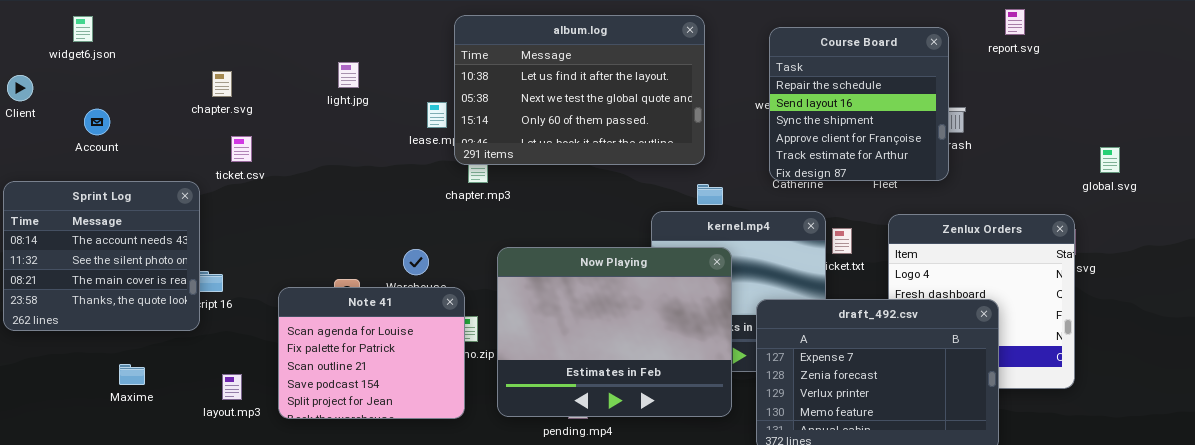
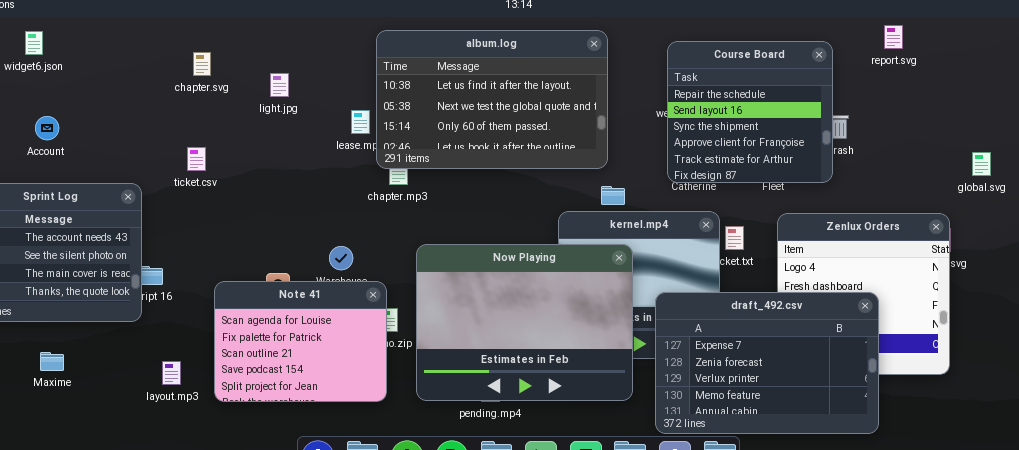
chapter.svg: [212,71,232,97] -> [193,52,211,76], moved
ticket.csv: [231,136,252,162] -> [187,147,206,171], moved
Maxime: [119,364,145,385] -> [40,352,64,371], moved

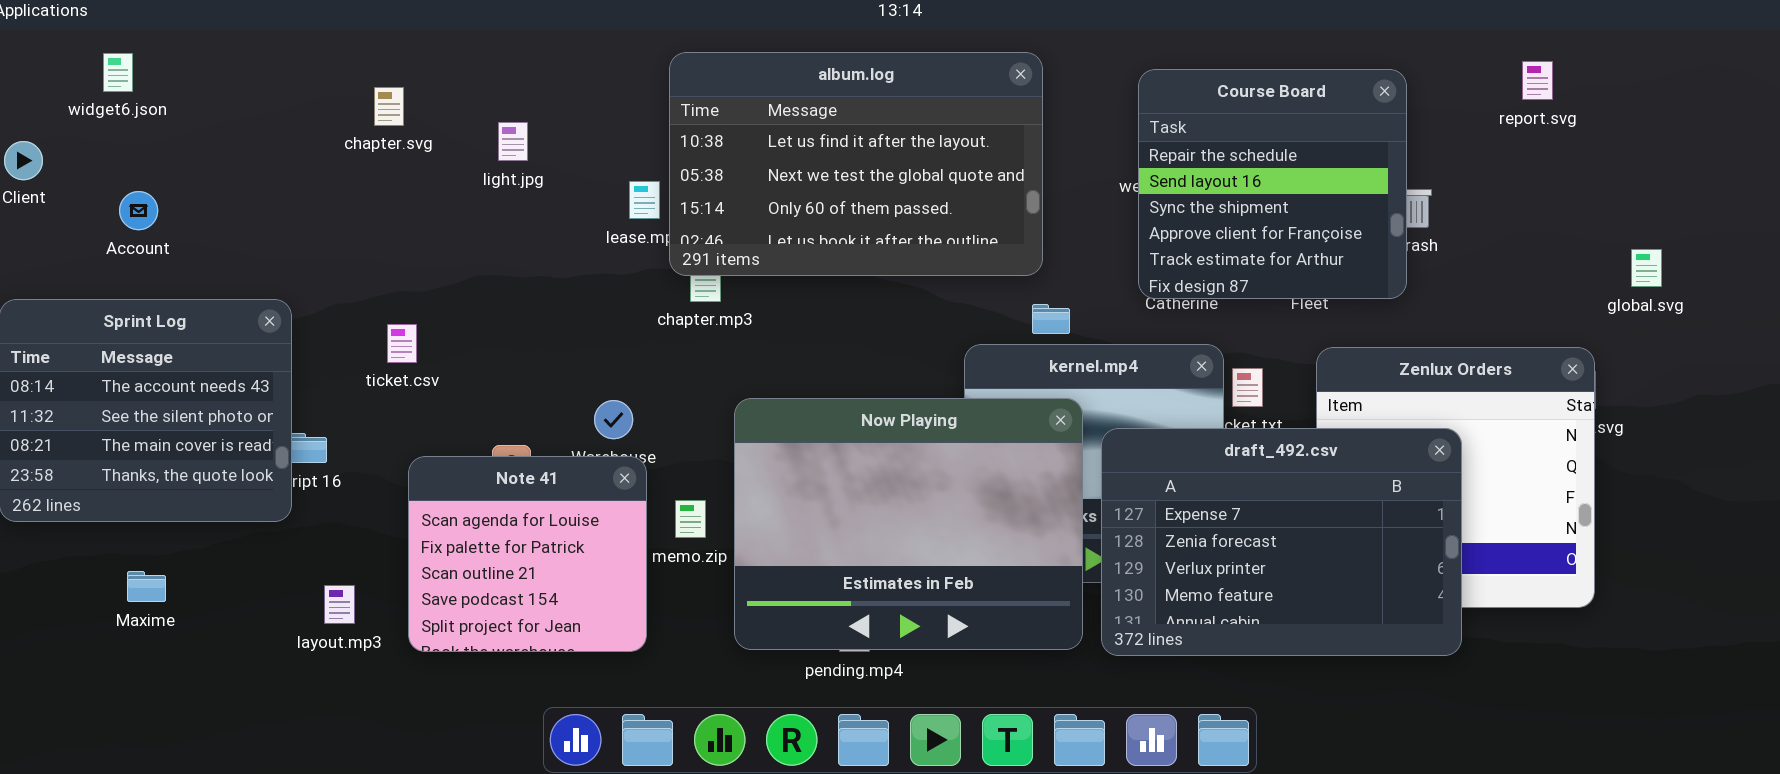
report.svg: [884,25,903,49] -> [1522,61,1553,100], moved
ticket.csv: [187,147,206,171] -> [387,324,417,363], moved
Note 41: [214,281,387,402] -> [408,456,647,652], resized
draft_492.csv: [655,292,879,434] -> [1101,428,1462,656], moved

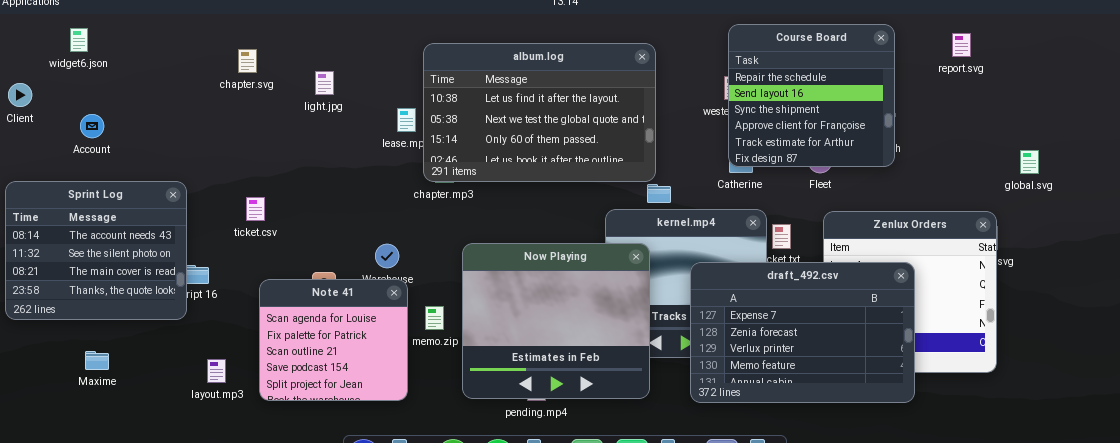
album.log: [669,52,1043,276] -> [423,43,656,182], moved
Course Board: [1138,69,1407,299] -> [728,24,895,167], moved
Now Playing: [734,398,1083,650] -> [462,243,650,399], resized

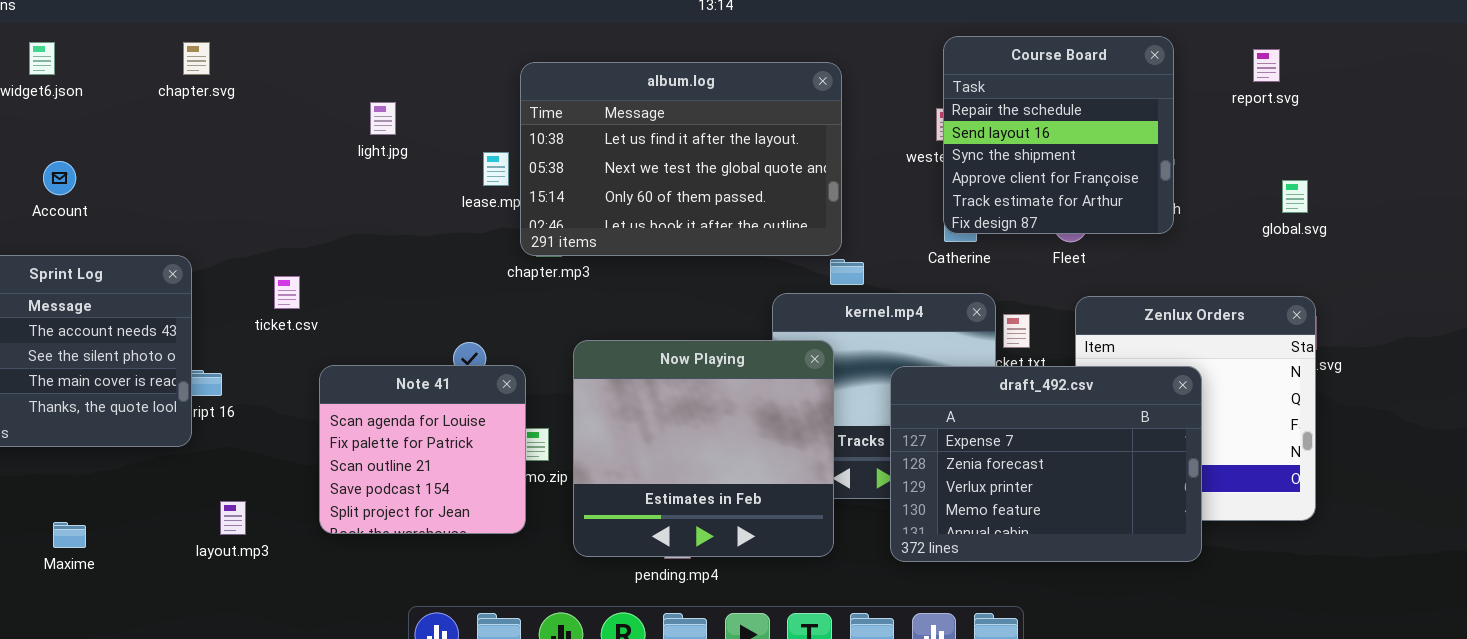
chapter.svg: [238,49,257,73] -> [183,42,210,75], moved
global.svg: [1020,150,1039,174] -> [1282,180,1308,213], moved
Note 41: [259,279,408,401] -> [319,365,526,534], moved
Maxime: [85,351,109,370] -> [53,522,86,548], moved

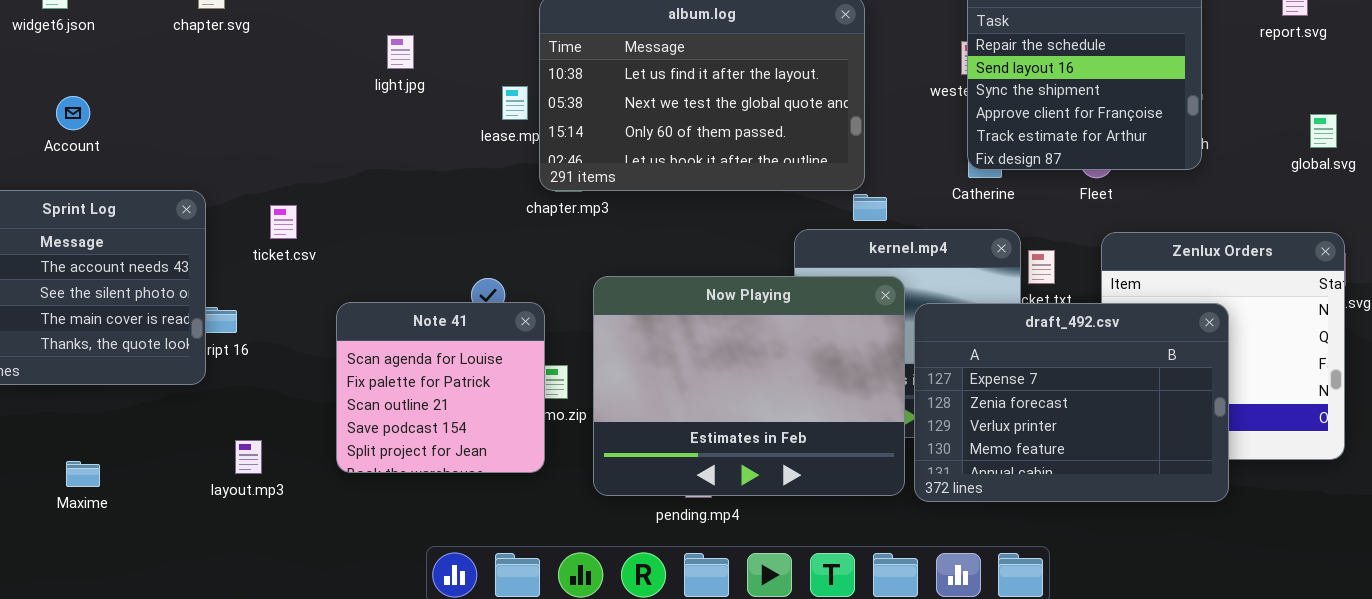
ticket.csv: [274,276,300,309] -> [270,205,297,239], moved
Now Playing: [573,340,834,557] -> [593,276,905,496], resized

